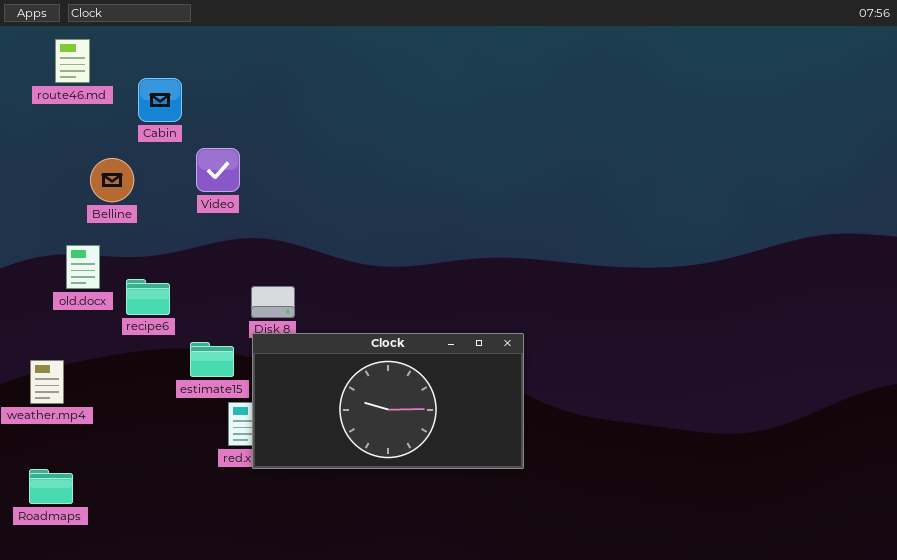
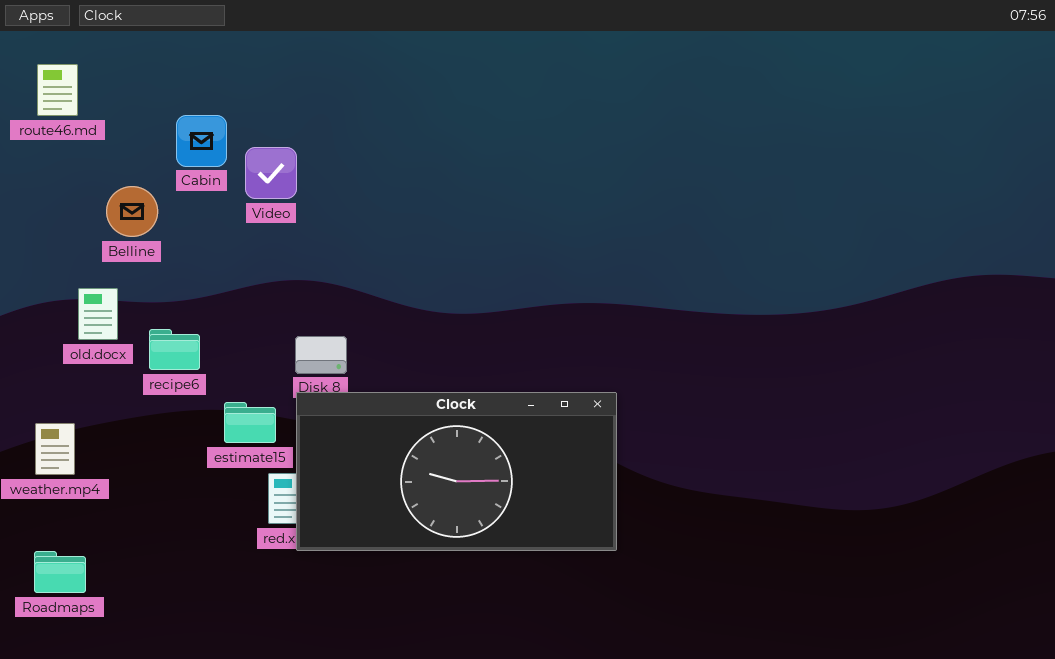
route46.md: [55,39,90,83] -> [37,64,78,116], moved
Cabin: [138,78,182,122] -> [176,115,227,167], moved
Video: [196,148,240,192] -> [245,147,297,199], moved

